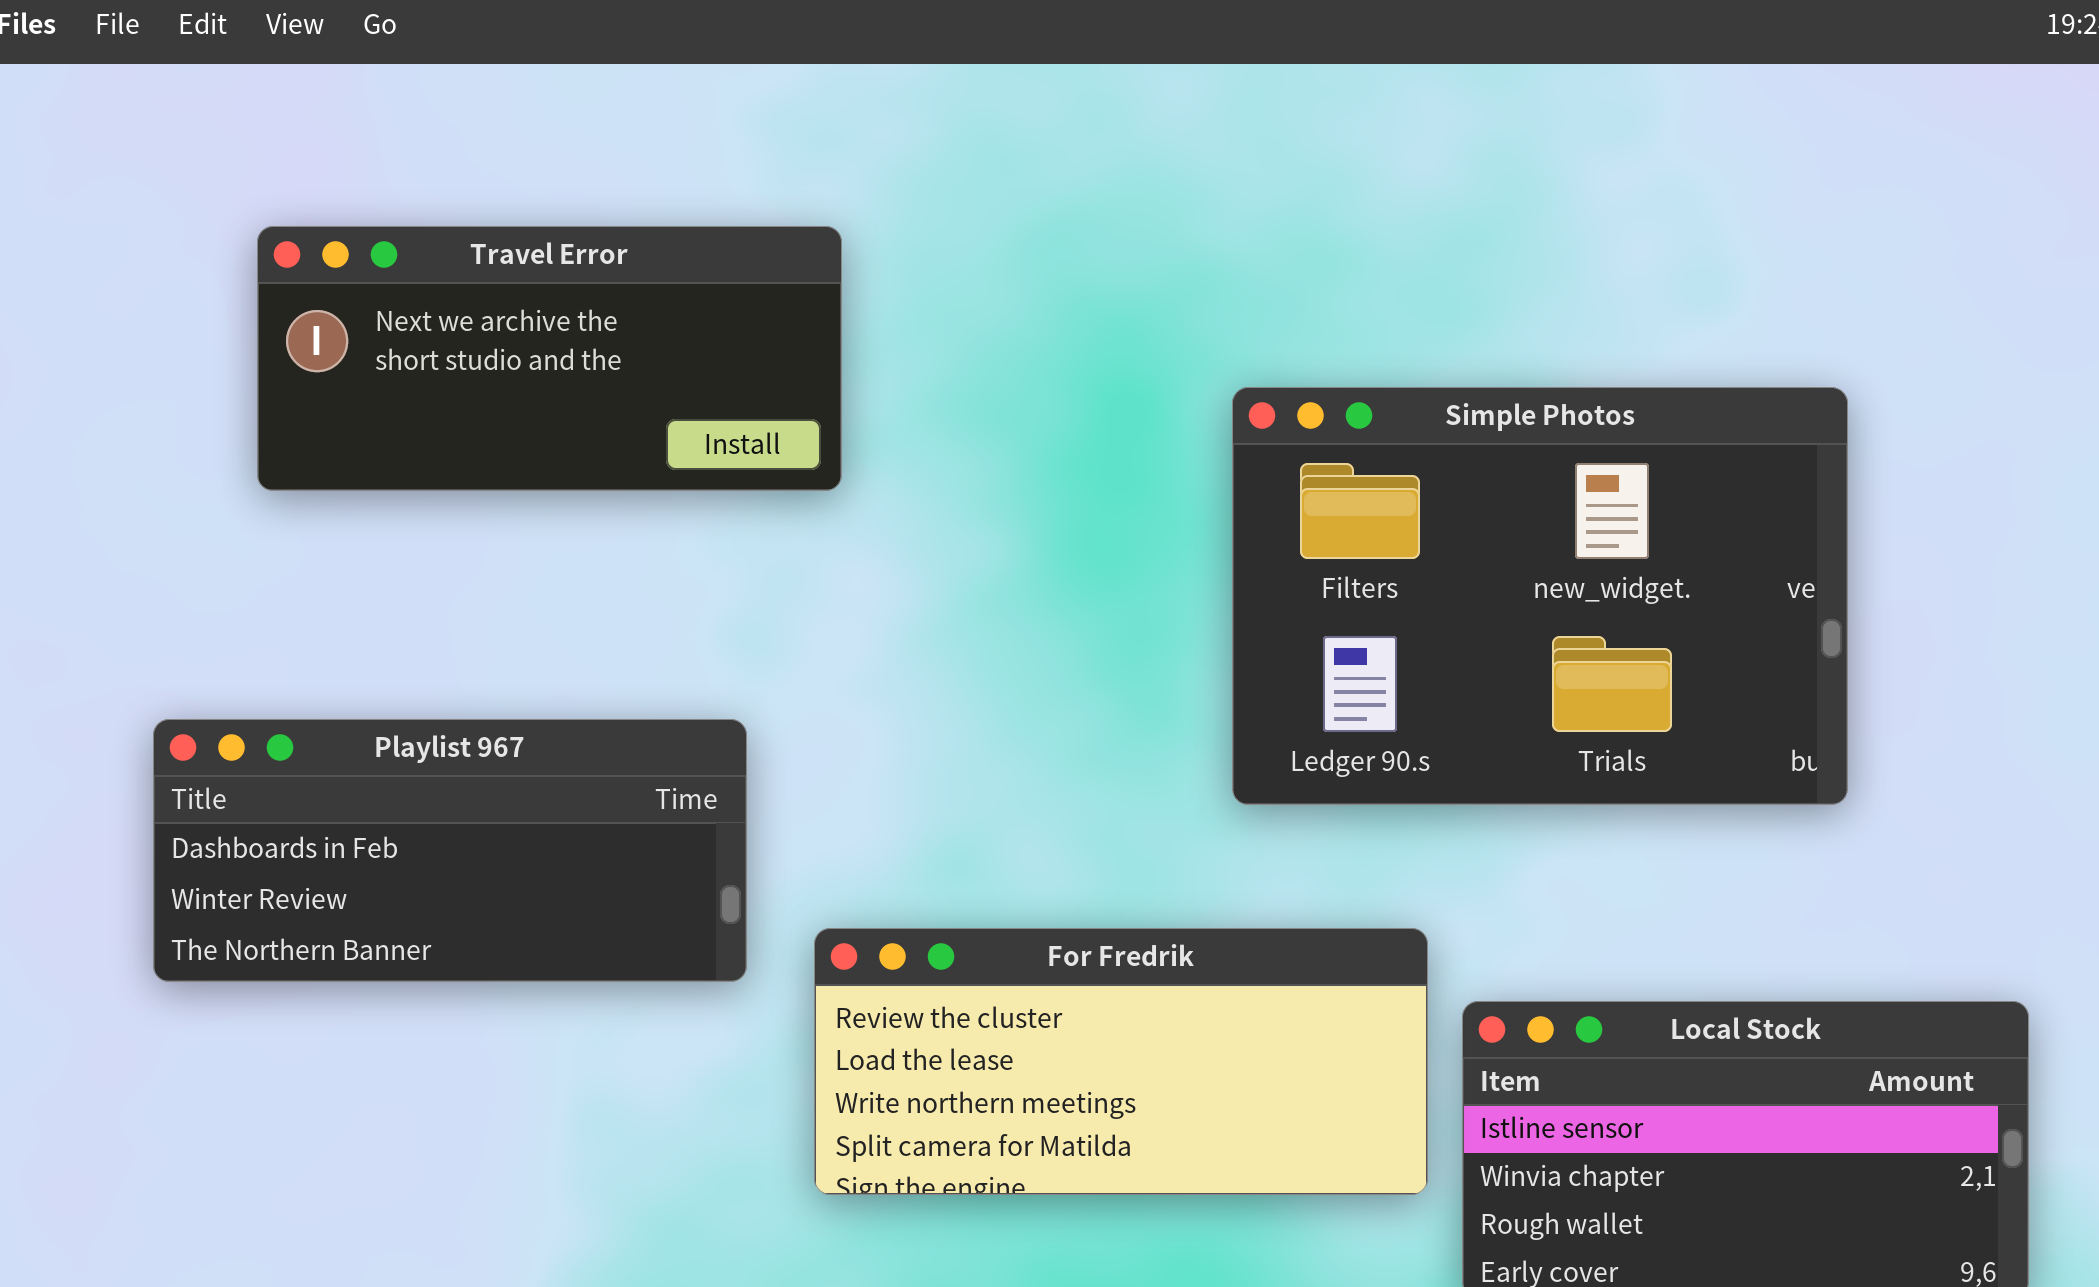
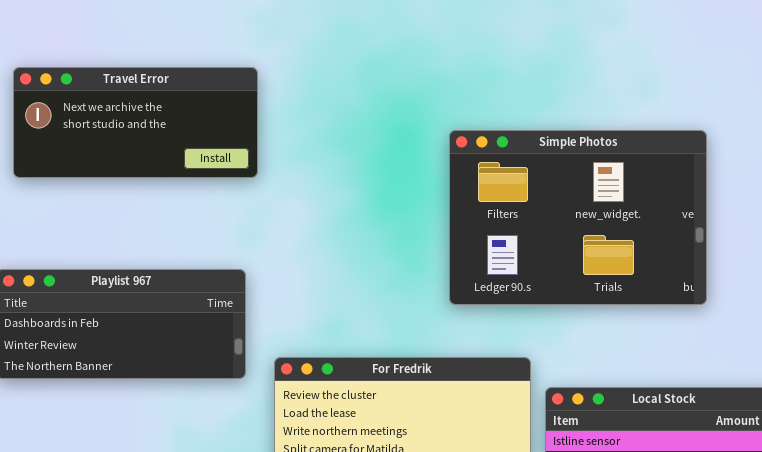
Travel Error: [257,226,842,491] -> [13,67,258,178], moved

